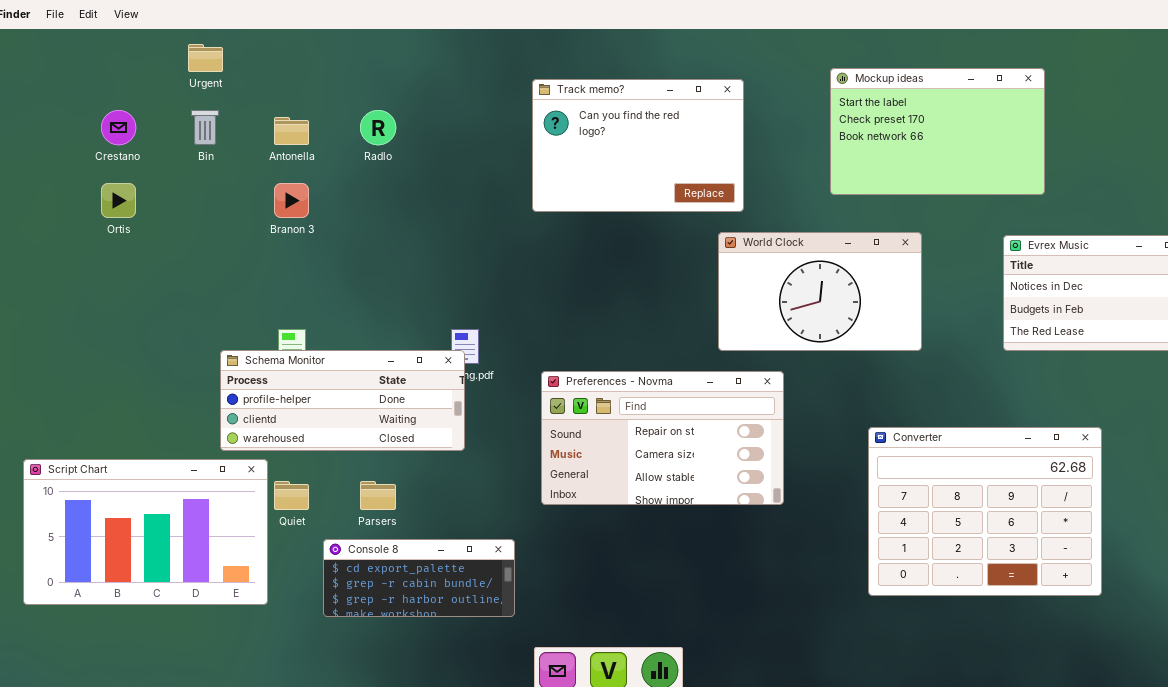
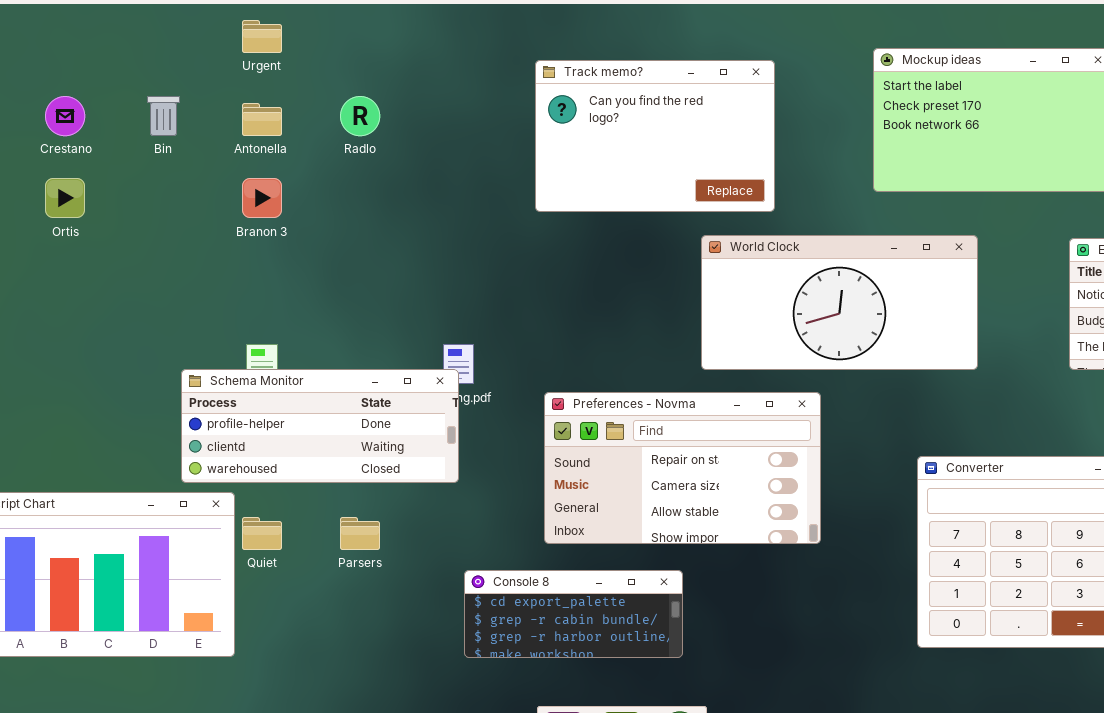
Urgent: [188,44,223,72] -> [242,20,282,53], moved
World Clock: [718,232,922,351] -> [701,235,978,370], resized
Console 8: [323,539,515,617] -> [464,570,683,658], moved

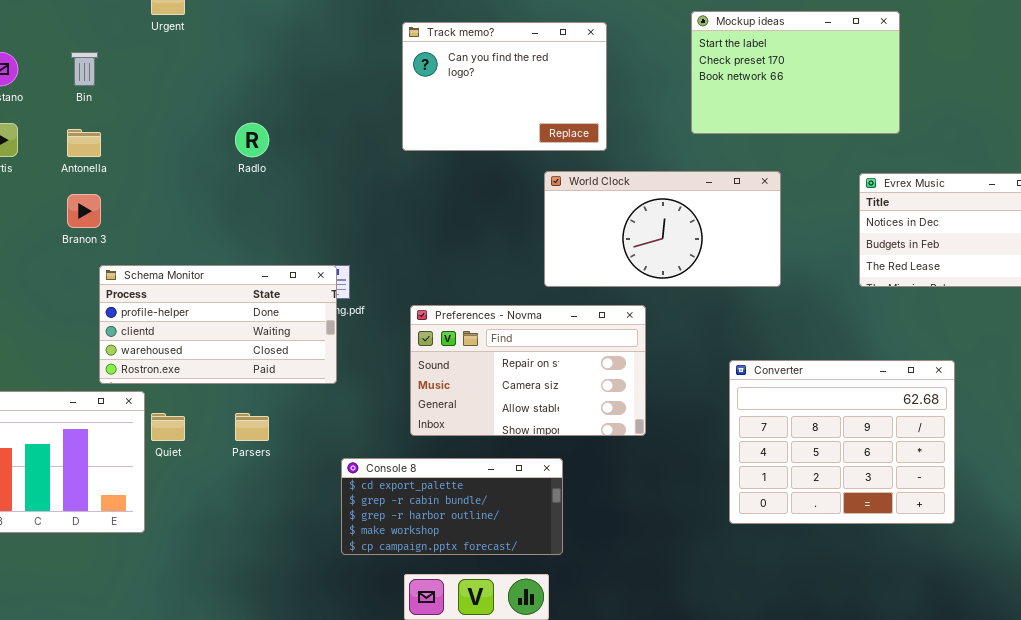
Radlo: [340,96,380,136] -> [235,123,269,157], moved
Antonella: [242,103,282,136] -> [67,129,101,157], moved
Branon 3: [242,178,282,218] -> [67,194,101,228], moved
Schema Monitor: [181,369,459,483] -> [99,265,337,384], resized
Console 8: [464,570,683,658] -> [341,458,563,555], resized

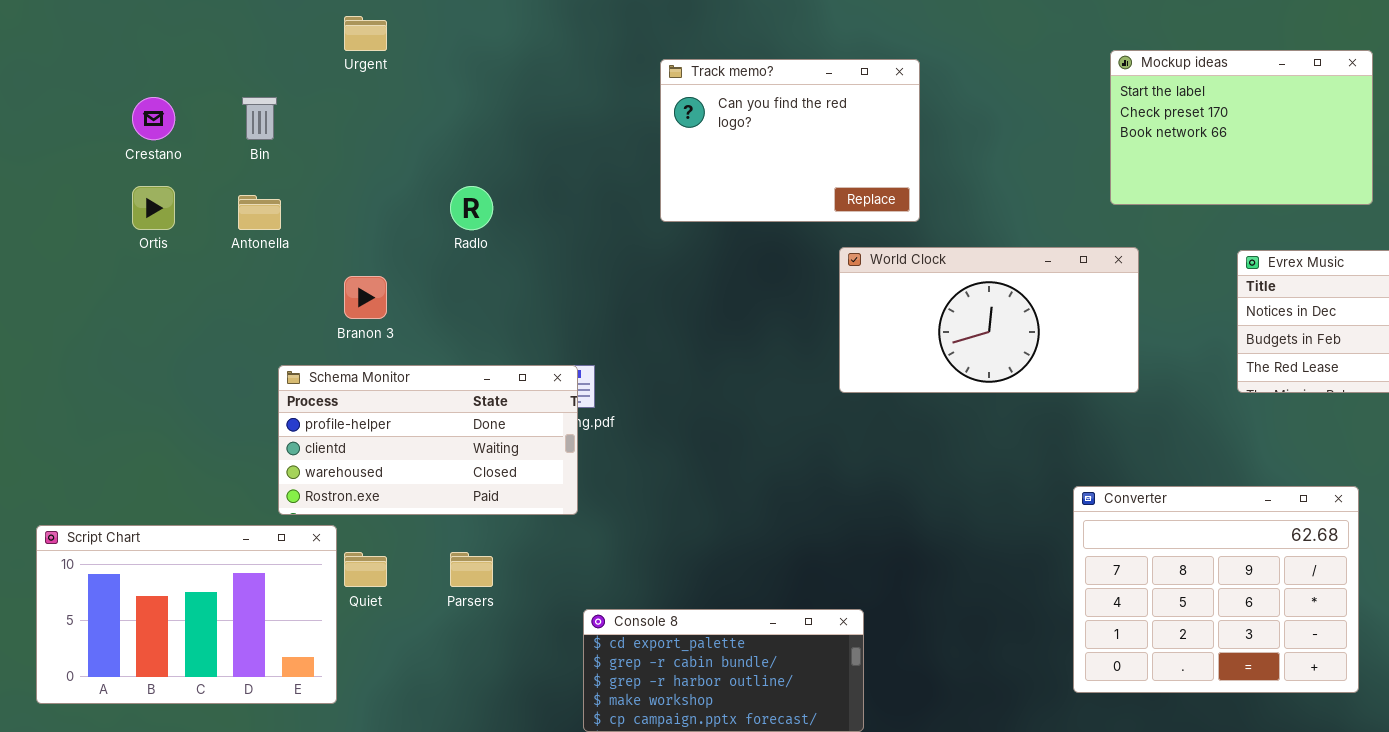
Mockup ideas: [691,11,900,134] -> [1110,50,1373,205], moved
Branon 3: [67,194,101,228] -> [344,276,387,319], moved
Preferences - Novma: [410,305,646,436] -> none, closed

